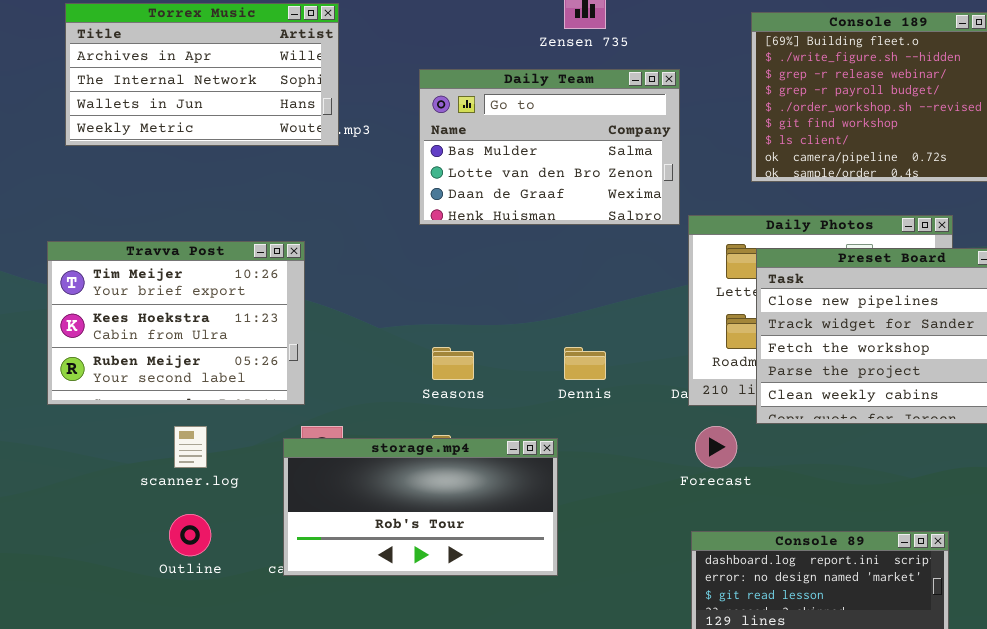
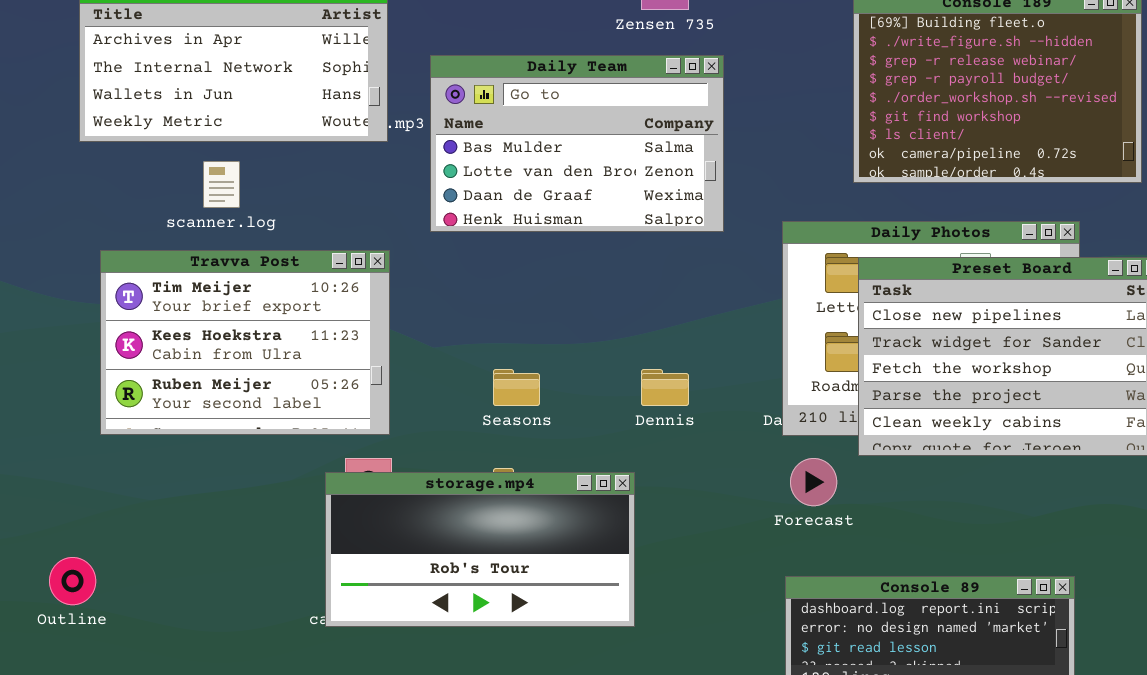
Daily Team: [419,69,680,225] -> [430,55,724,232], moved
Travva Post: [47,241,305,405] -> [100,250,390,435], moved
scanner.log: [174,426,207,468] -> [203,161,240,208], moved
Outline: [169,514,211,556] -> [49,557,96,605], moved

